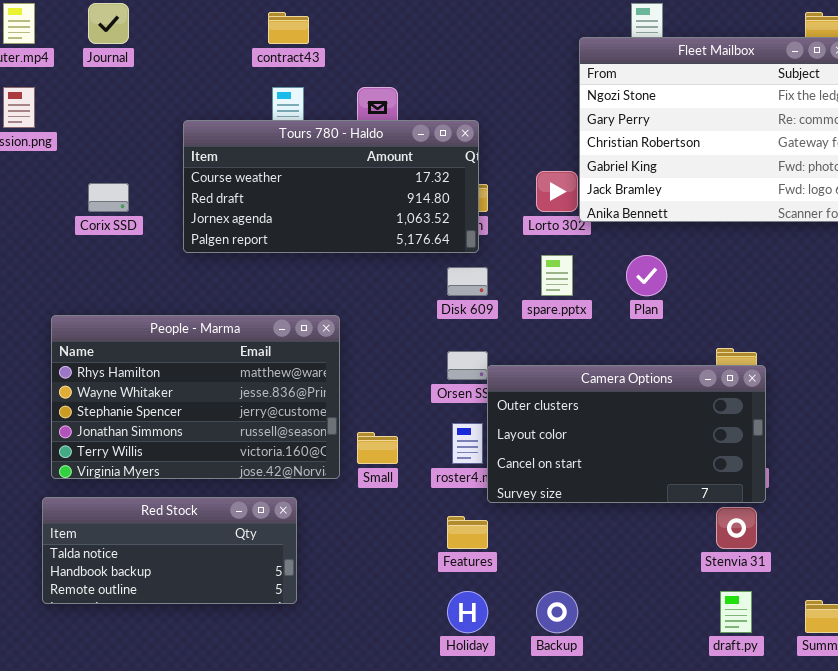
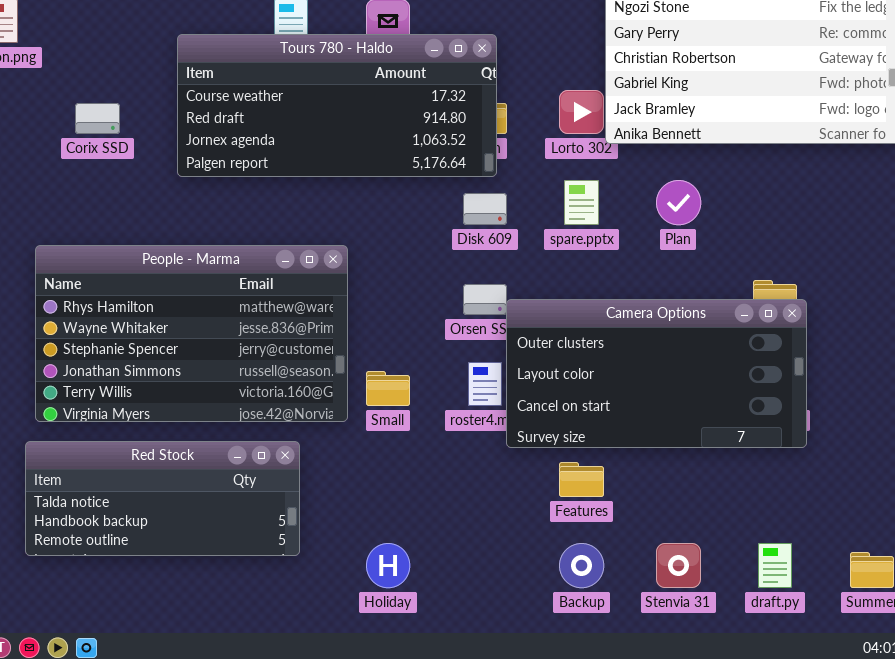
Stenvia 31: [716,507,757,549] -> [656,543,701,588], moved
Features: [447,516,488,549] -> [559,462,604,497], moved
Holiday: [447,591,488,633] -> [366,543,410,588], moved

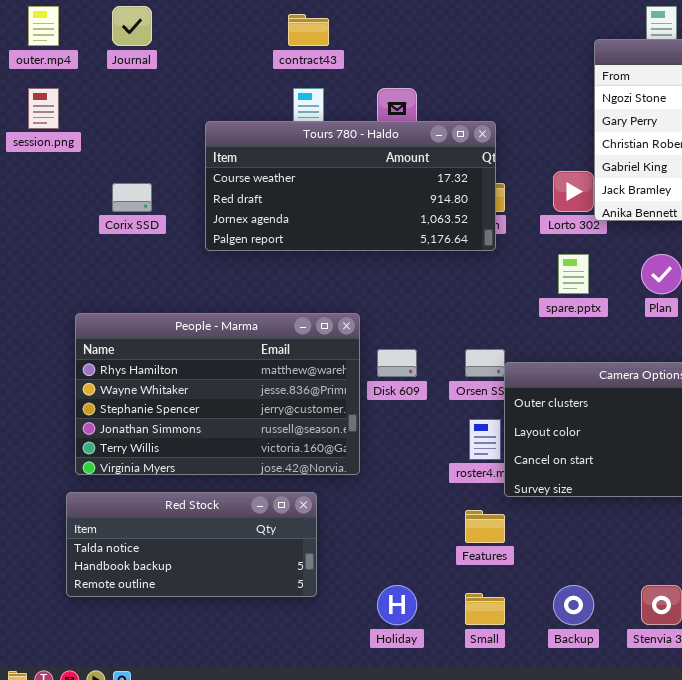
Disk 609: [463,193,507,225] -> [377,349,417,377], moved
Small: [366,371,410,406] -> [465,593,505,625], moved
Features: [559,462,604,497] -> [465,510,505,543], moved

